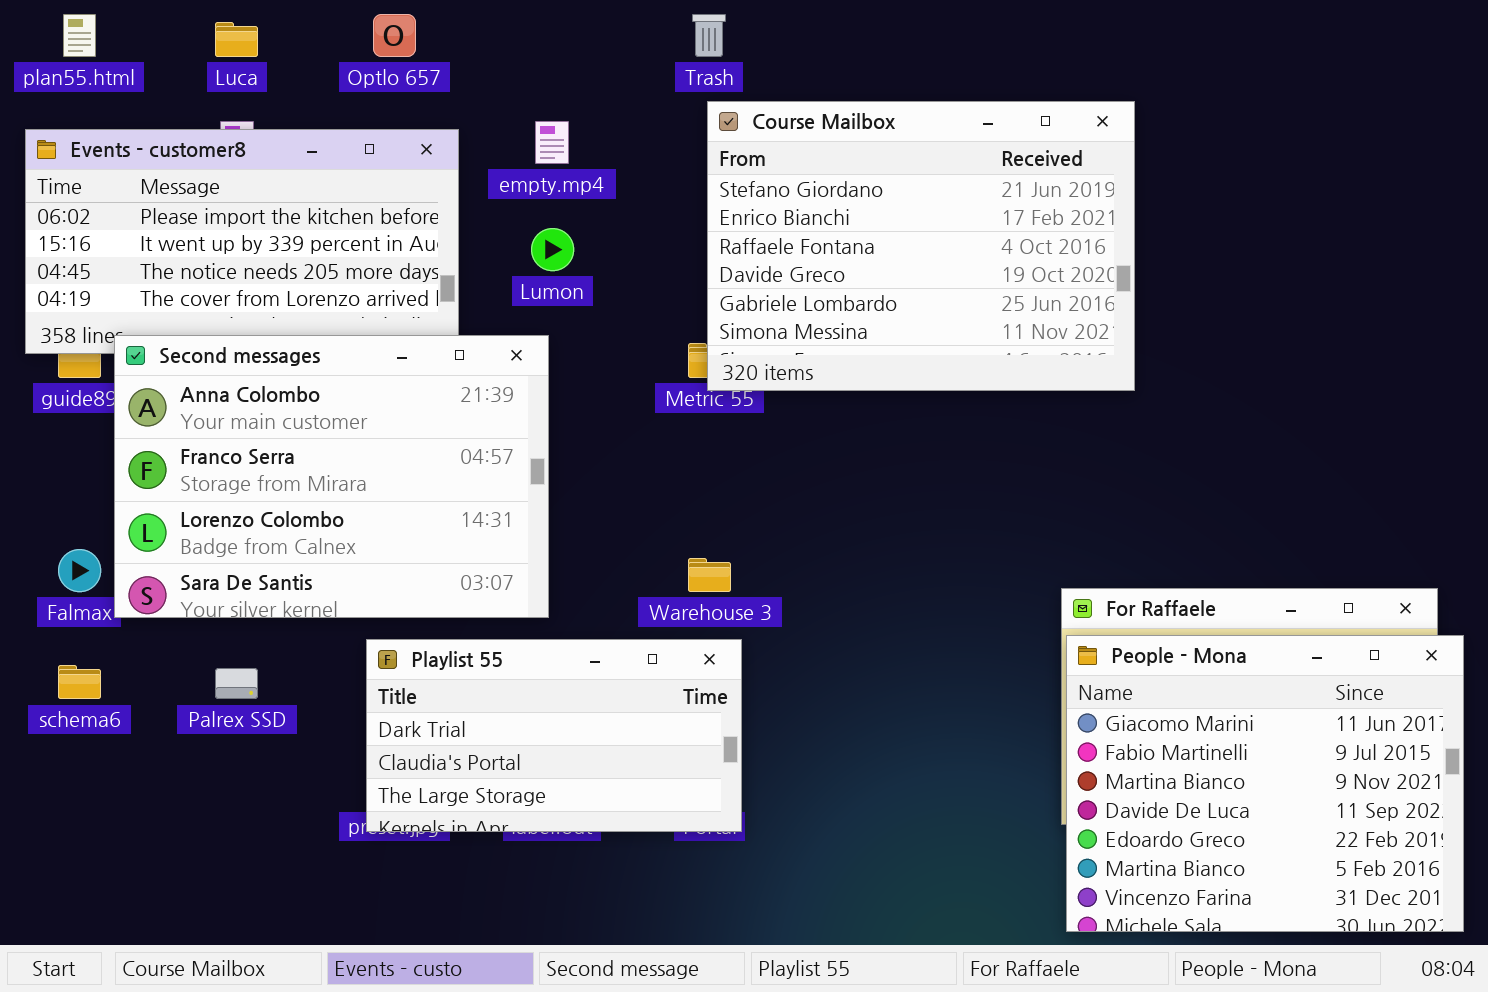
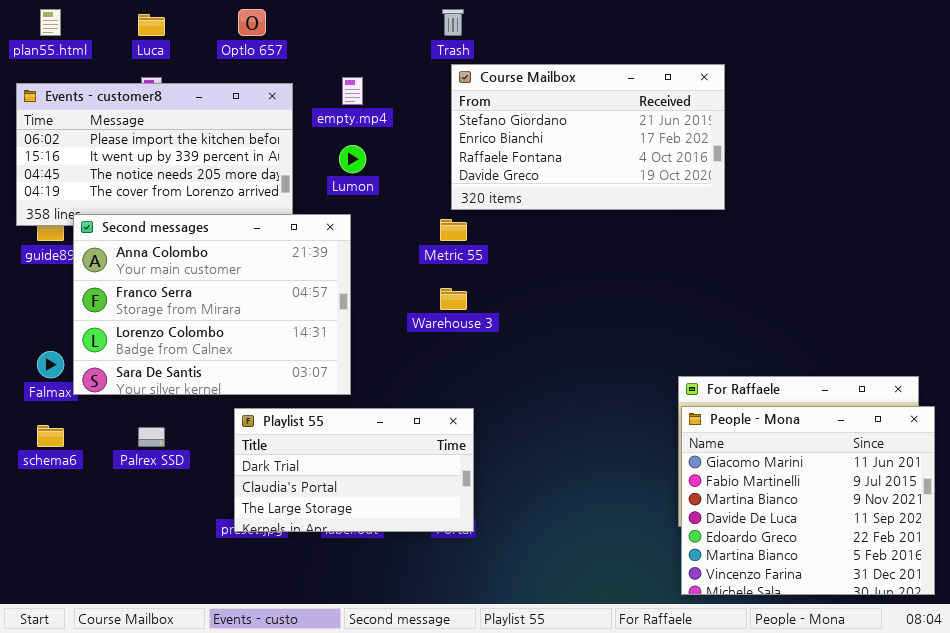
Course Mailbox: [707,101,1135,391] -> [451,64,725,210], resized
Warehouse 3: [688,558,731,592] -> [440,288,467,310], moved

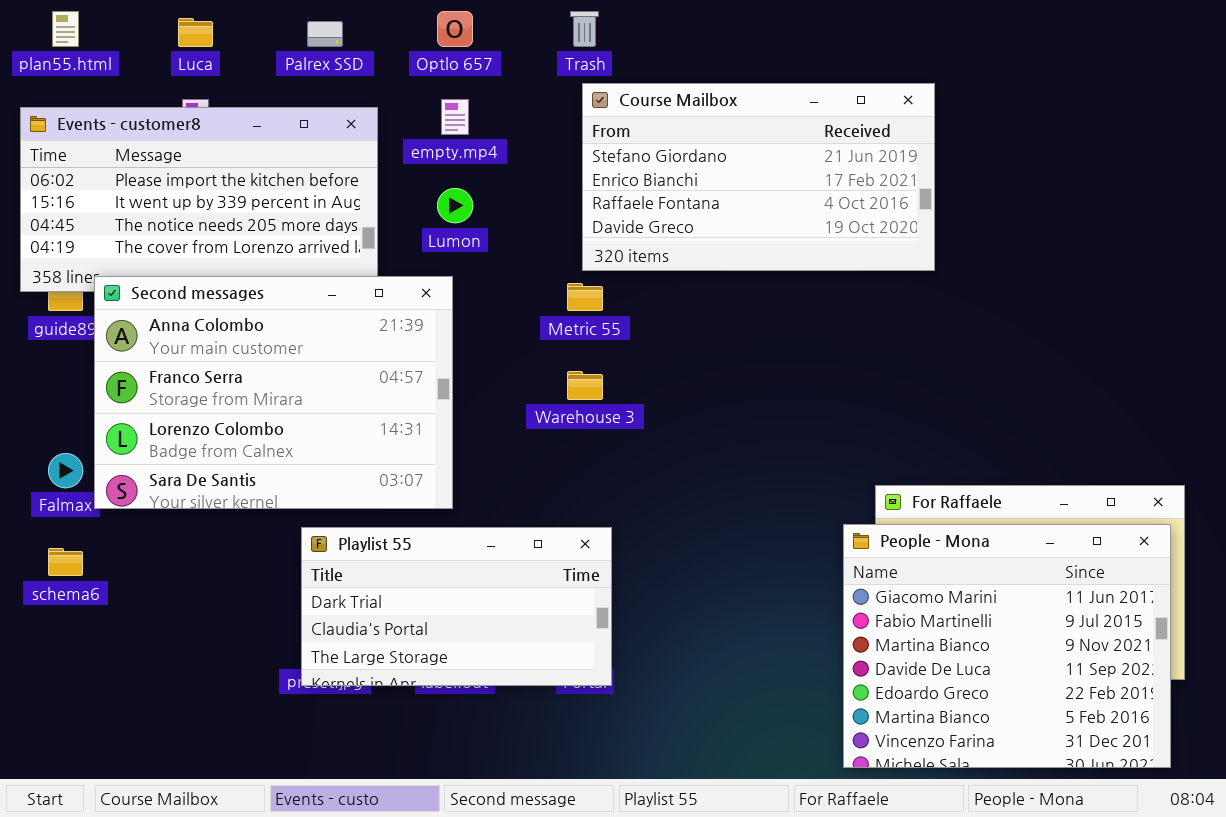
Optlo 657: [238,9,266,36] -> [437,11,473,47], moved
People - Mona: [681,406,935,595] -> [843,524,1171,768], moved
Palrex SSD: [138,427,165,447] -> [307,21,343,47], moved

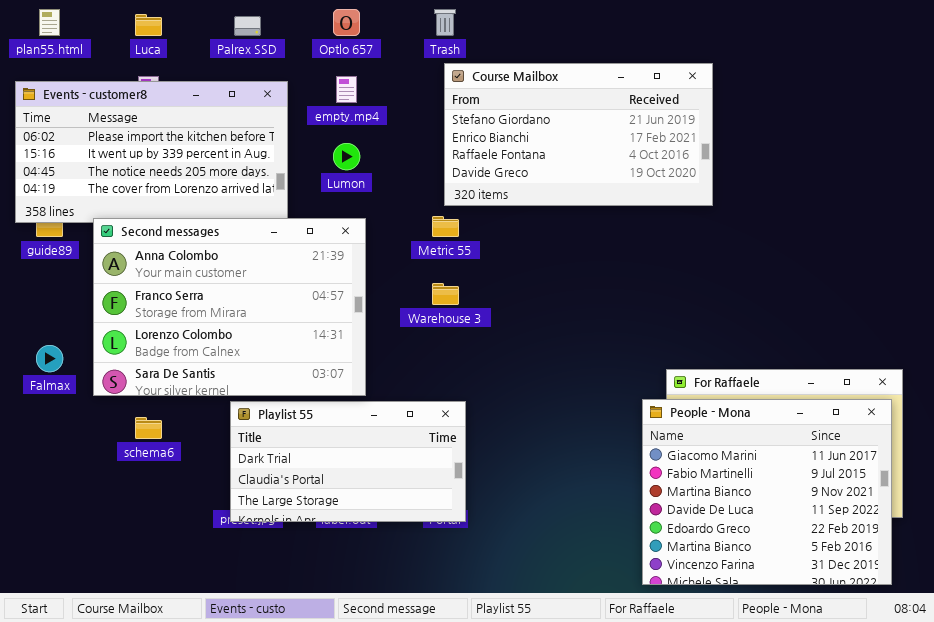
Second messages: [94,276,453,509] -> [93,218,366,396], moved
schema6: [48,548,83,576] -> [135,417,162,439], moved

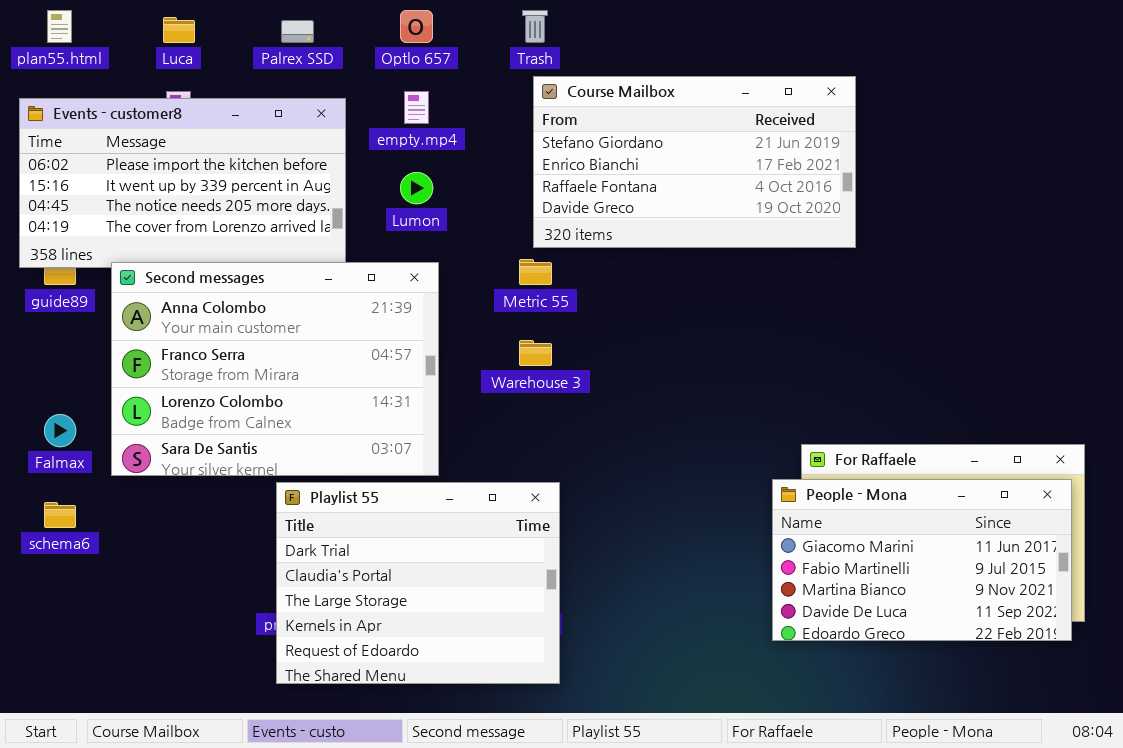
People - Mona: [642,399,892,585] -> [772,479,1072,641], resized
Playlist 55: [230,401,466,522] -> [276,482,560,684], resized
schema6: [135,417,162,439] -> [44,502,76,528], moved

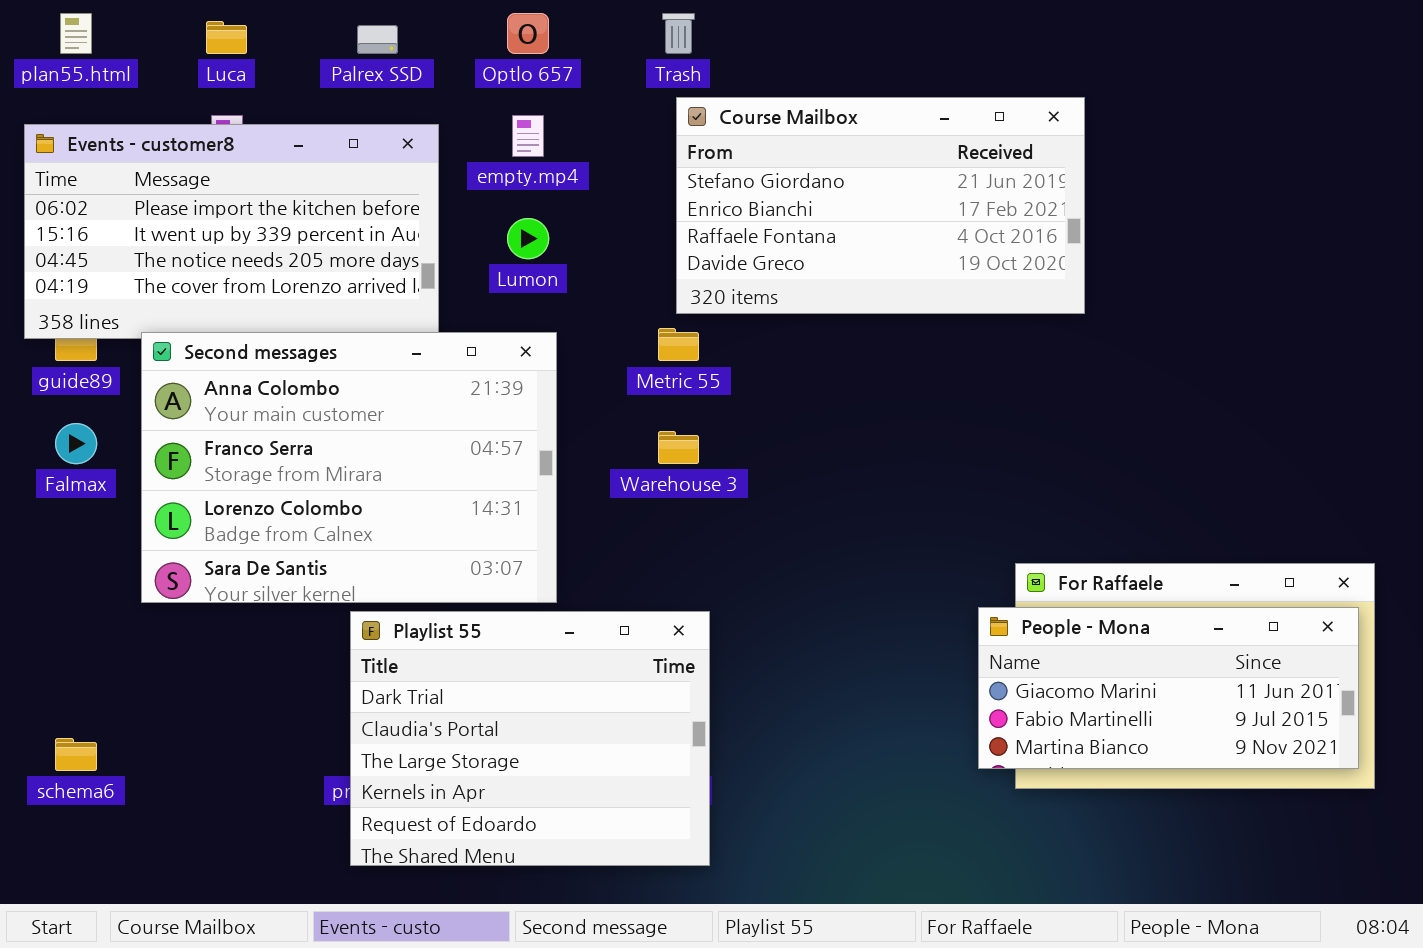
Falmax: [44,414,76,447] -> [55,423,97,464], moved
People - Mona: [772,479,1072,641] -> [978,607,1359,769], resized
schema6: [44,502,76,528] -> [55,738,97,771], moved

